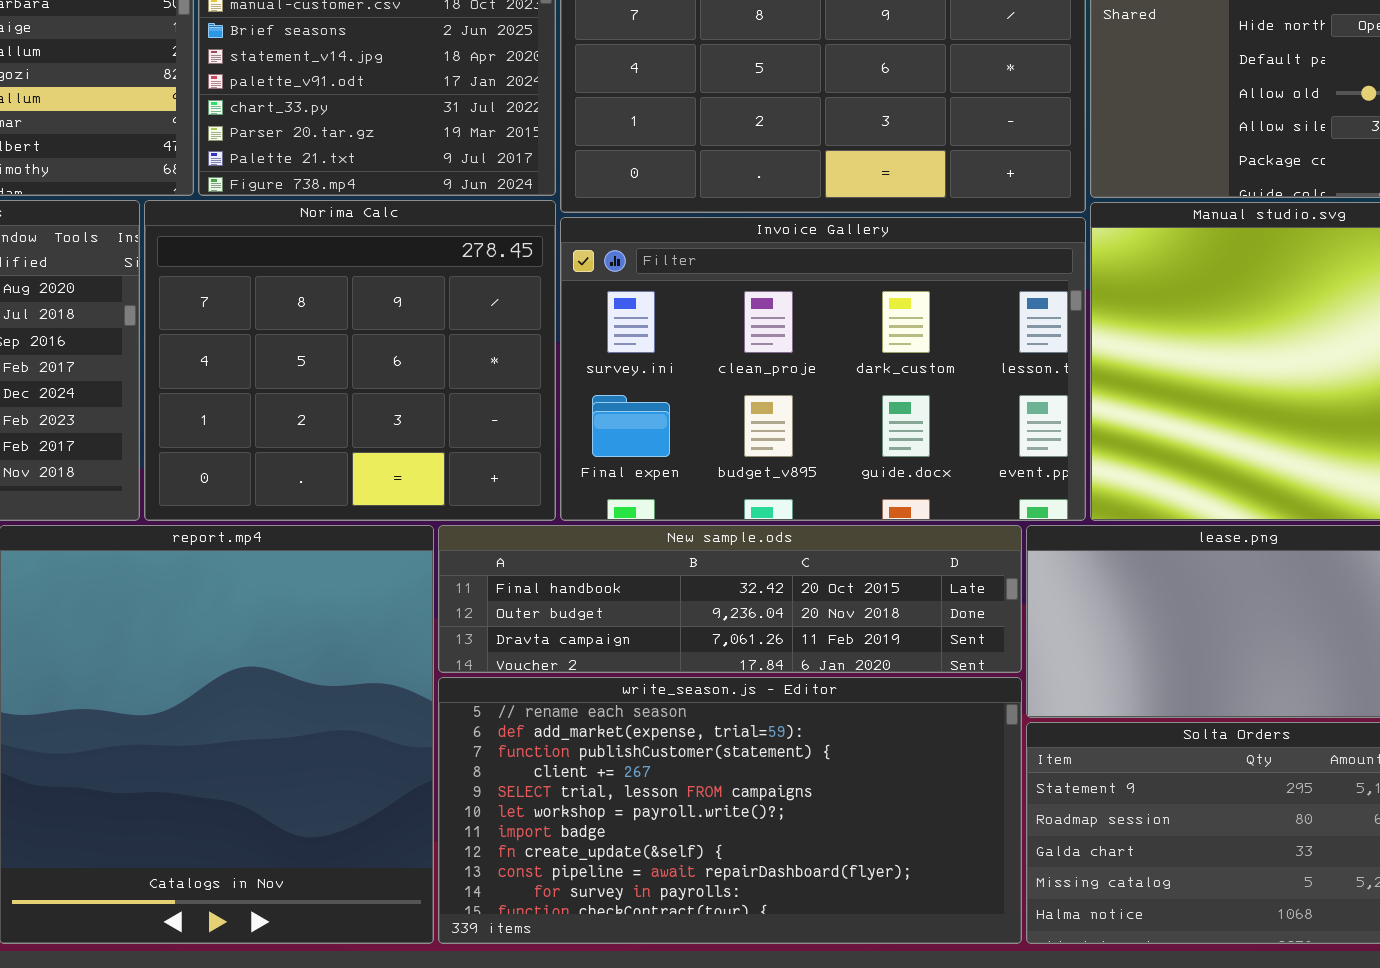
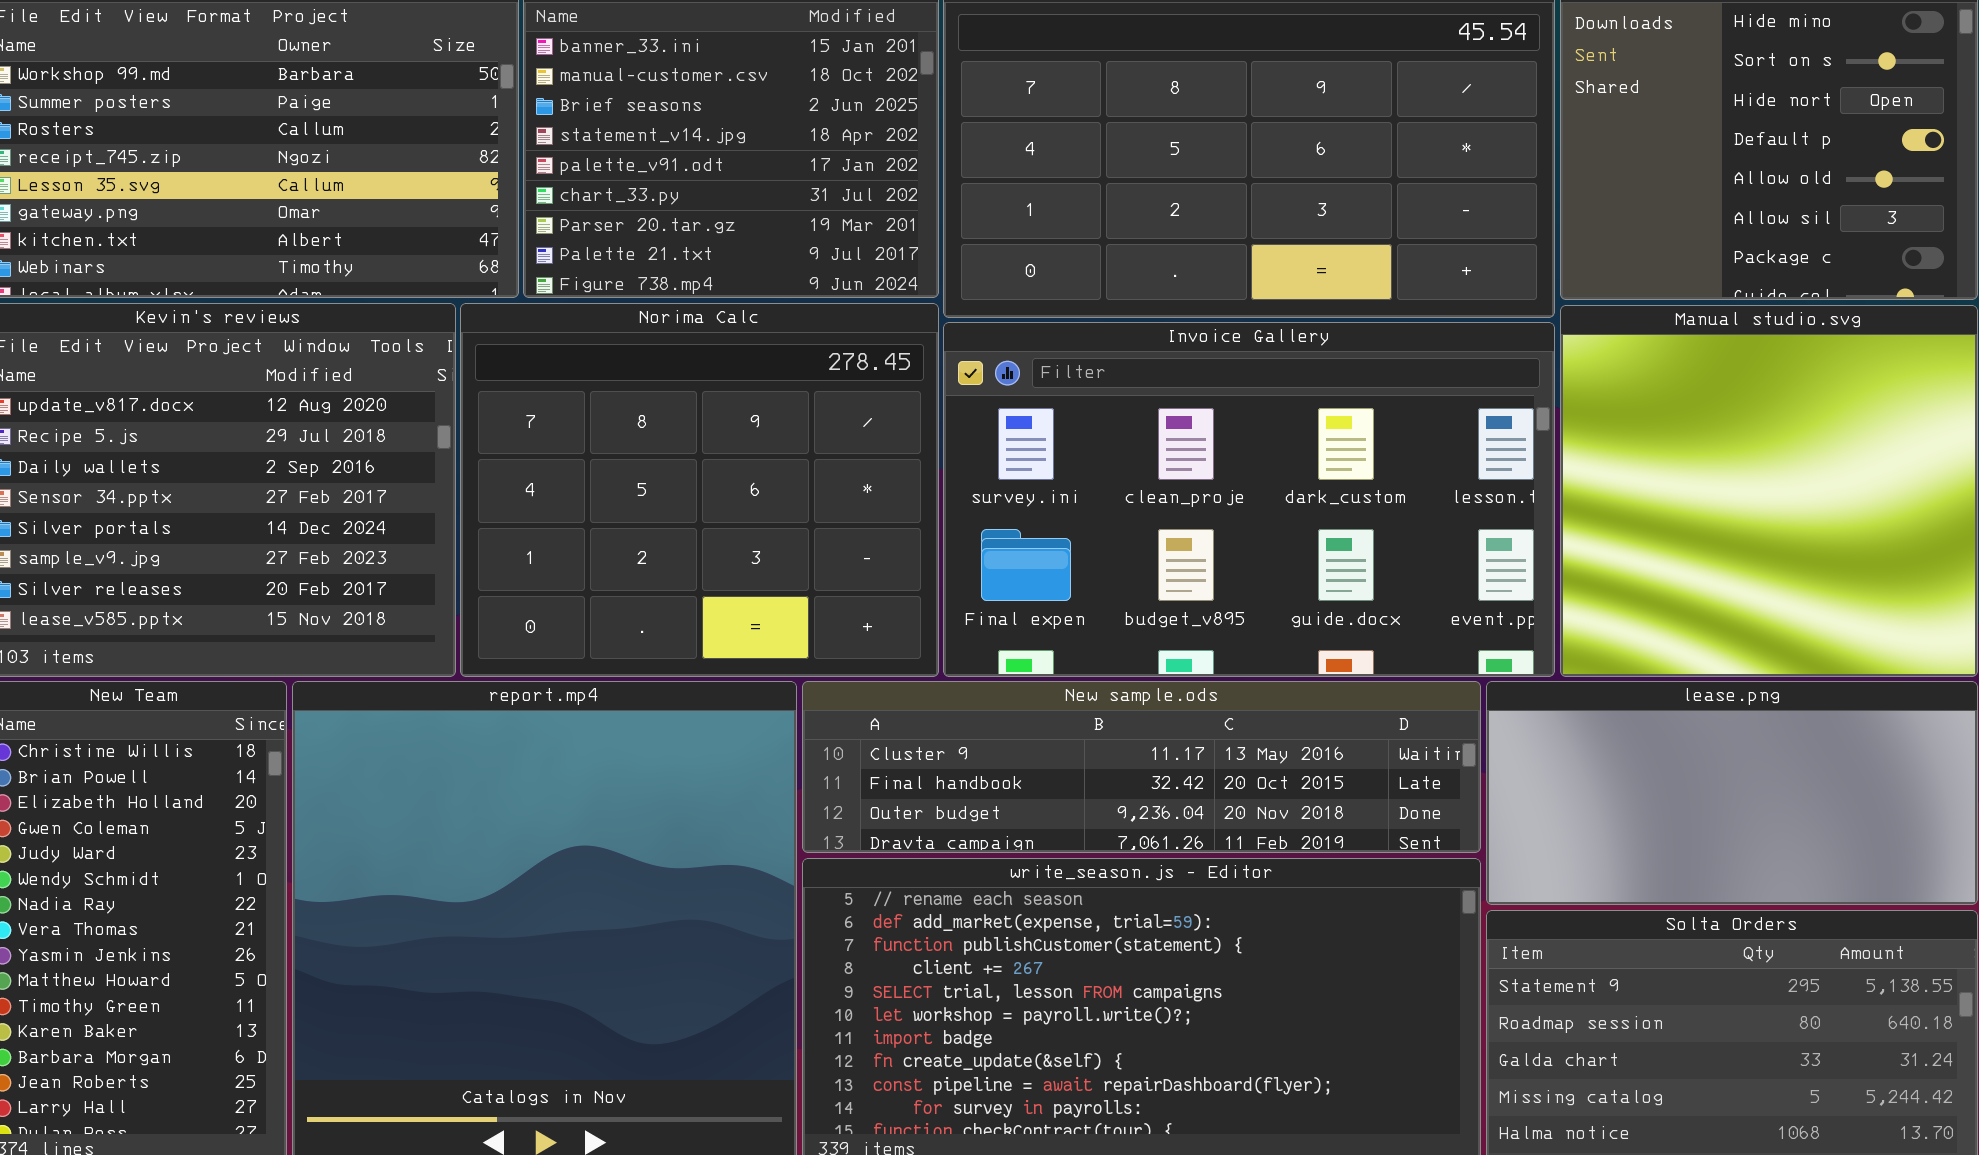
New sample.ods: [438,525,1022,673] -> [802,681,1481,853], scrolled up 1 row

